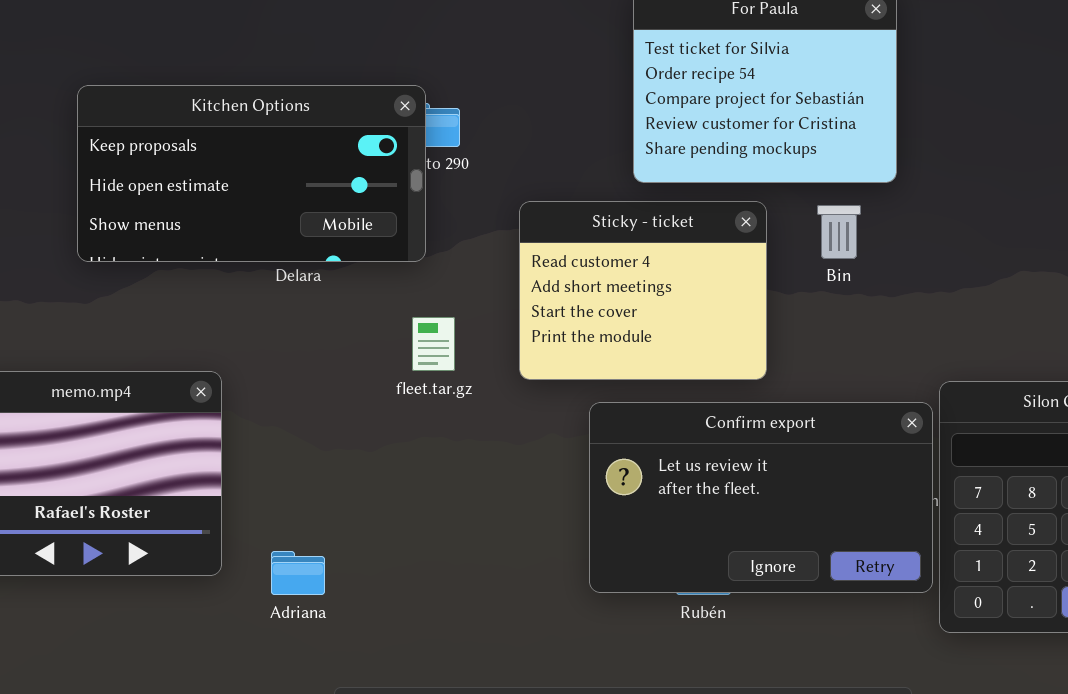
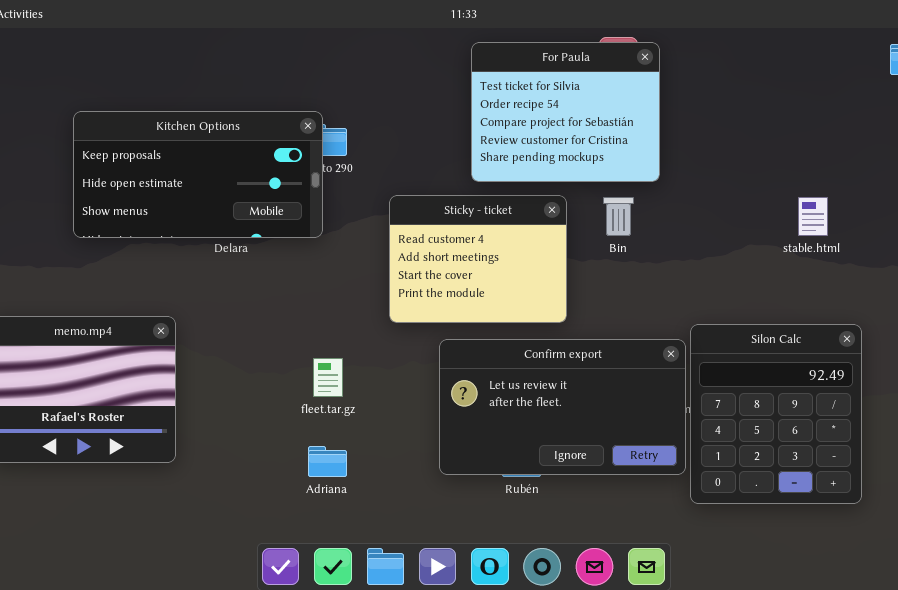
fleet.tar.gz: [412,317,455,371] -> [313,358,343,397], moved
Adriana: [271,551,325,595] -> [308,446,347,477], moved

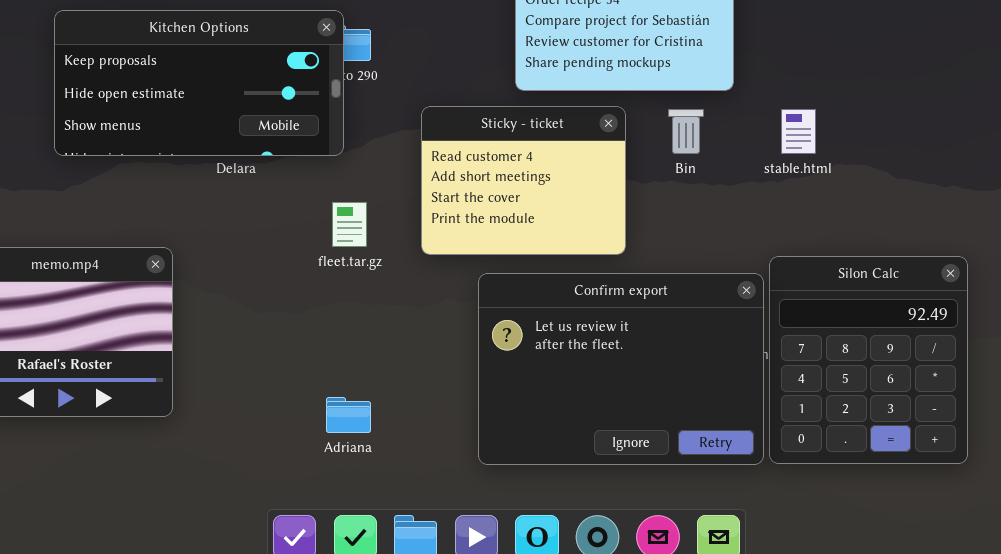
stable.html: [798,197,828,236] -> [781,109,816,154], moved
Confirm export: [439,339,686,475] -> [478,273,764,465], resized
fleet.tar.gz: [313,358,343,397] -> [332,202,367,247], moved

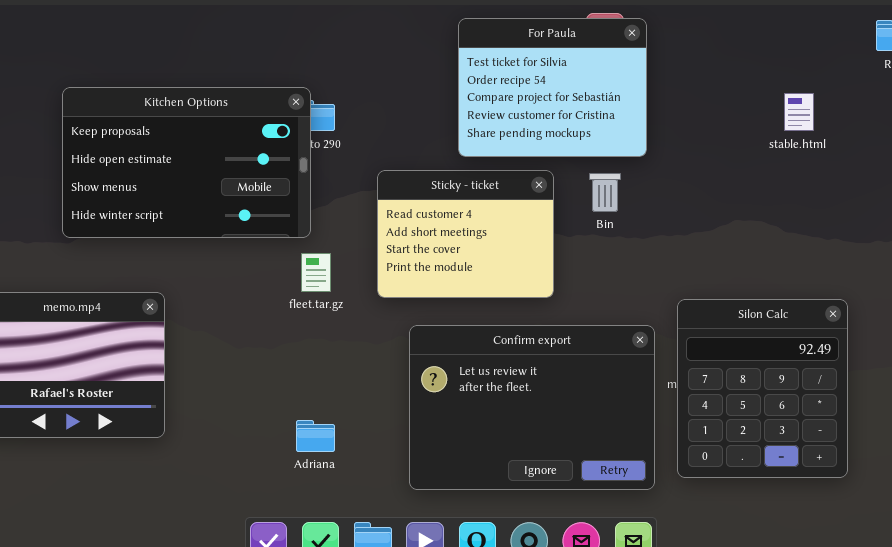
Kitchen Options: [54,10,344,156] -> [62,87,311,238], resized
stable.html: [781,109,816,154] -> [784,93,814,131], moved
Confirm export: [478,273,764,465] -> [409,325,655,490], moved

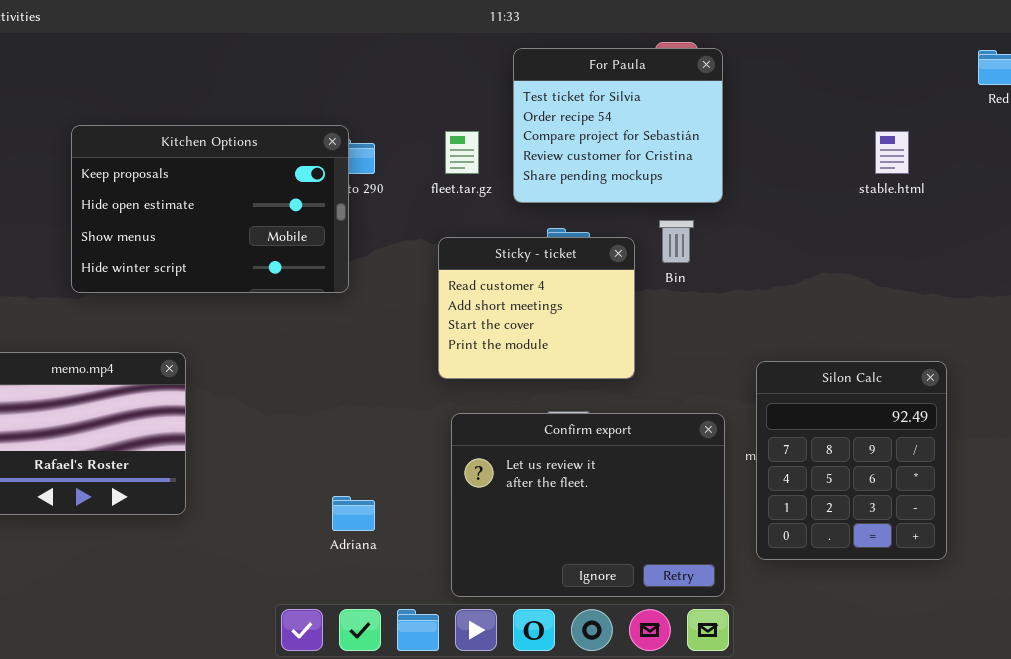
Sticky - ticket: [377,170,554,298] -> [438,237,635,379], moved
fleet.tar.gz: [301,253,331,292] -> [445,131,479,174], moved
Confirm export: [409,325,655,490] -> [451,413,725,597], moved

